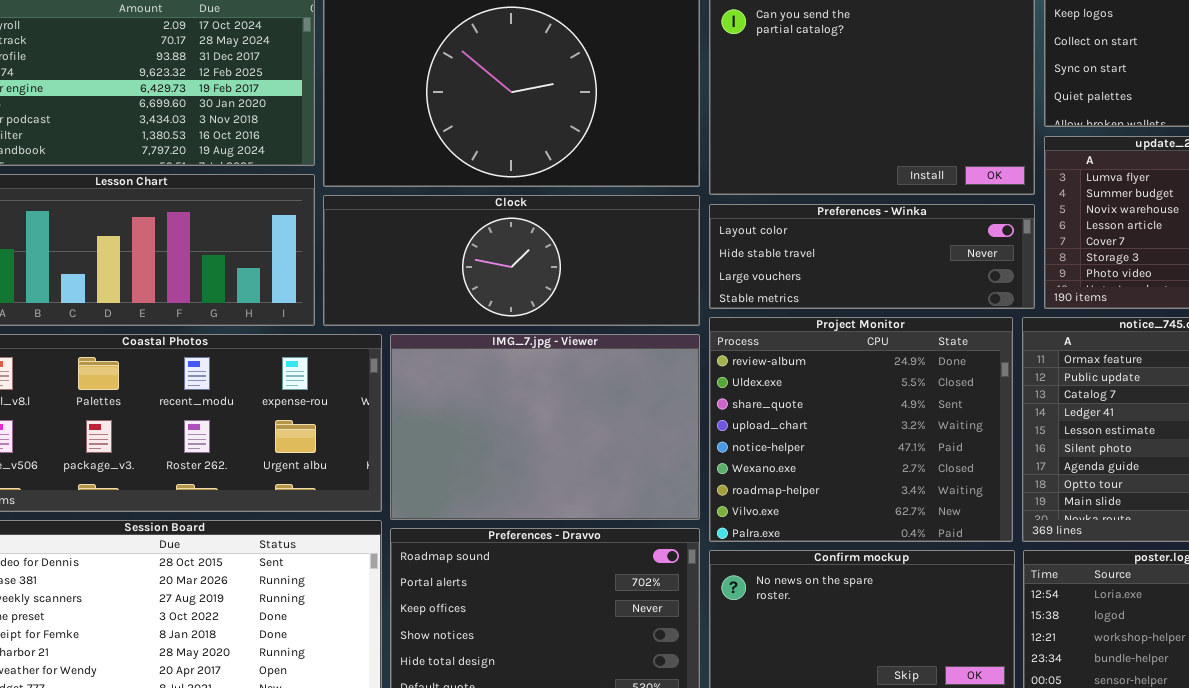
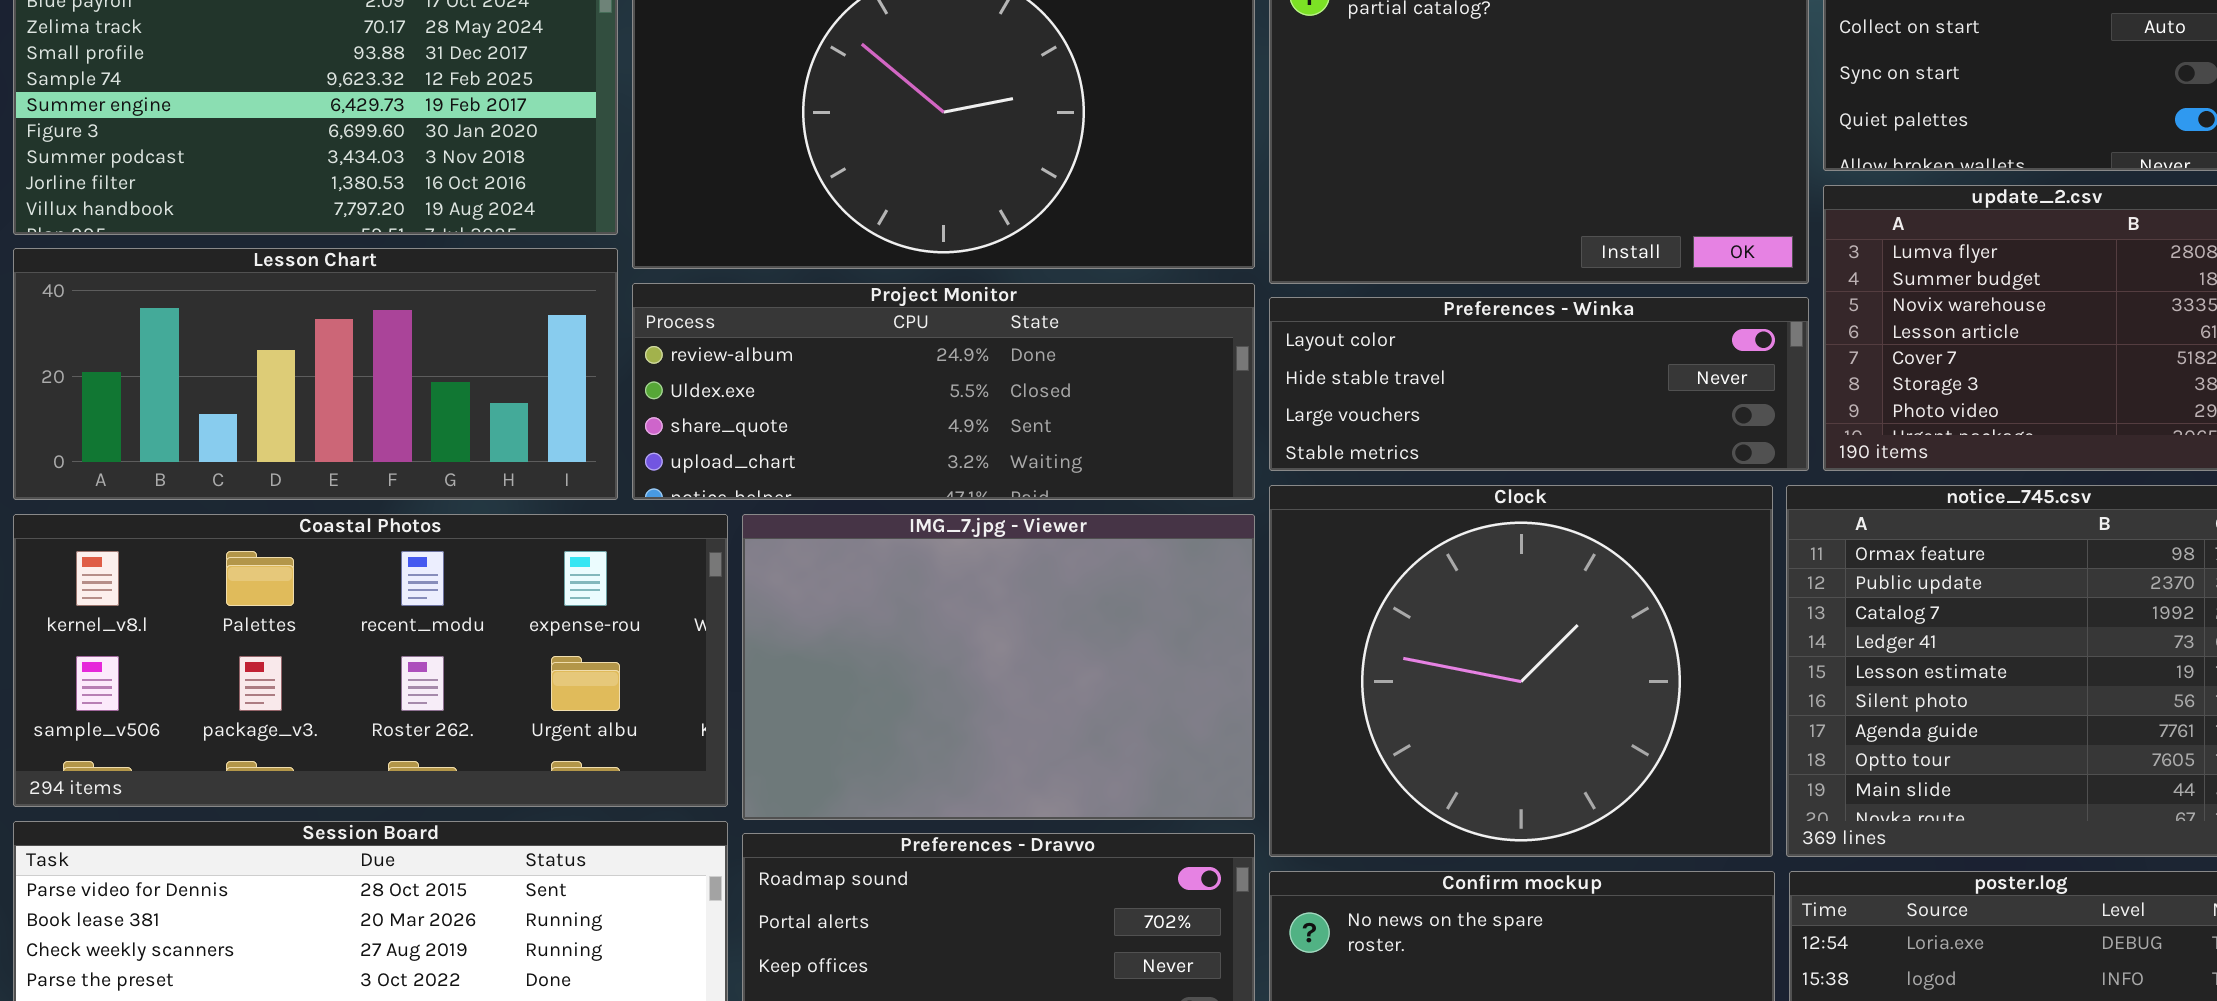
Clock: [323,195,700,326] -> [1269,485,1773,857], moved, resized
Project Monitor: [709,317,1013,542] -> [632,283,1255,500], moved, resized

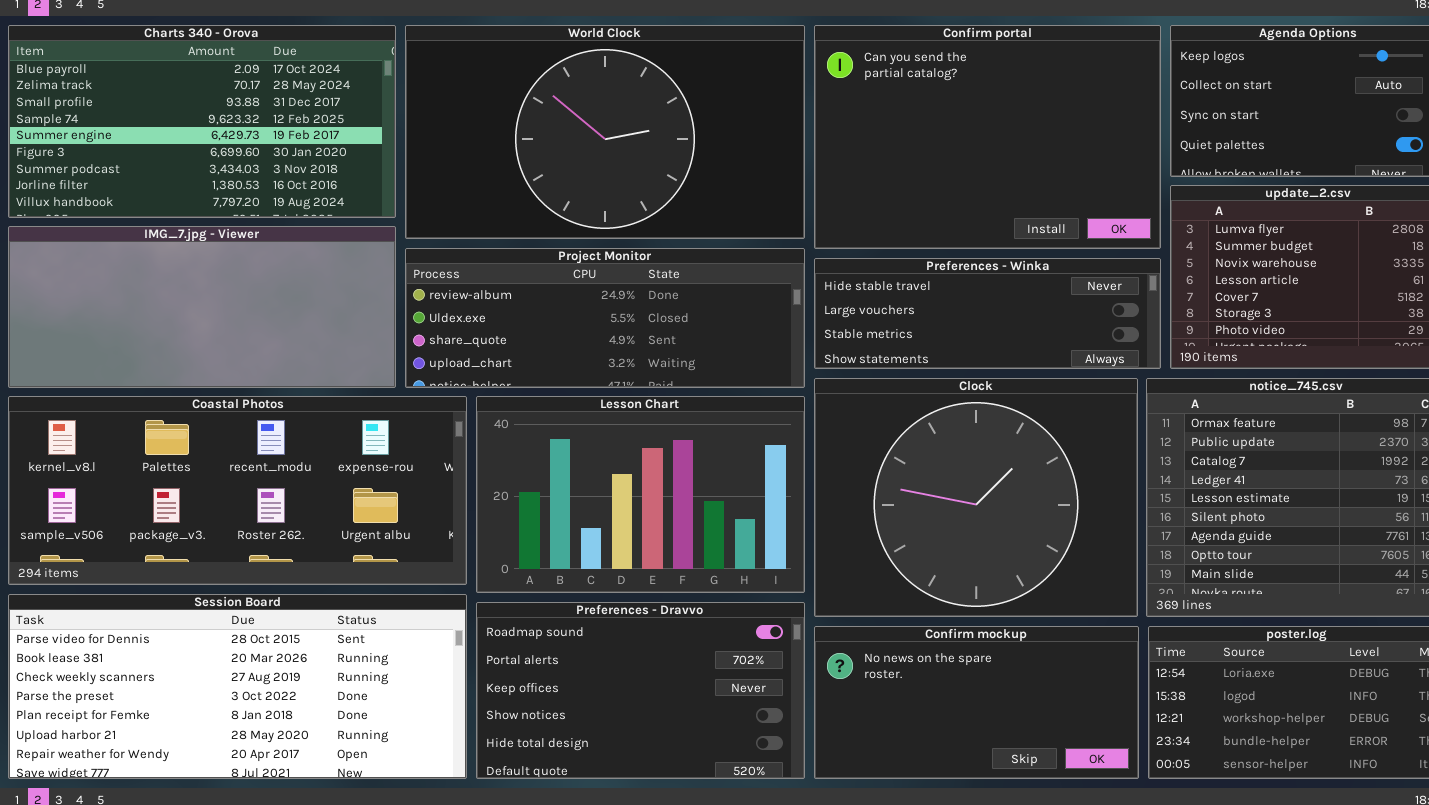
Lesson Chart: [13,248,618,500] -> [476,396,805,593], moved, resized
Preferences - Winka: [1269,297,1809,471] -> [814,258,1161,369], scrolled down 1 row
IMG_7.jpg - Viewer: [742,514,1255,820] -> [8,226,396,388], moved, resized

